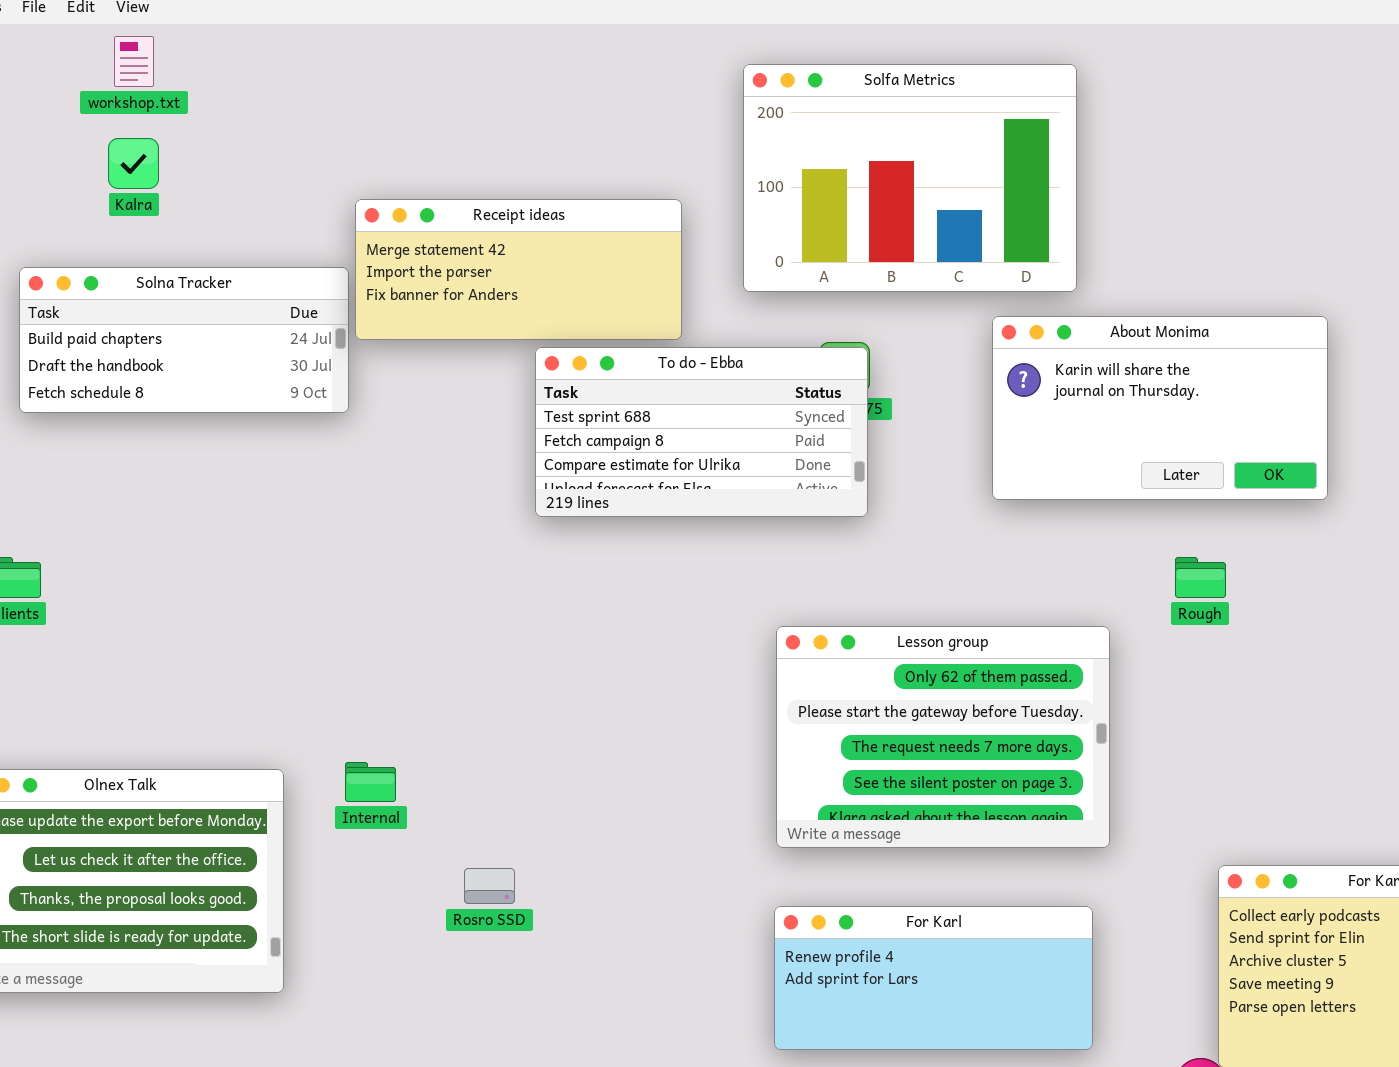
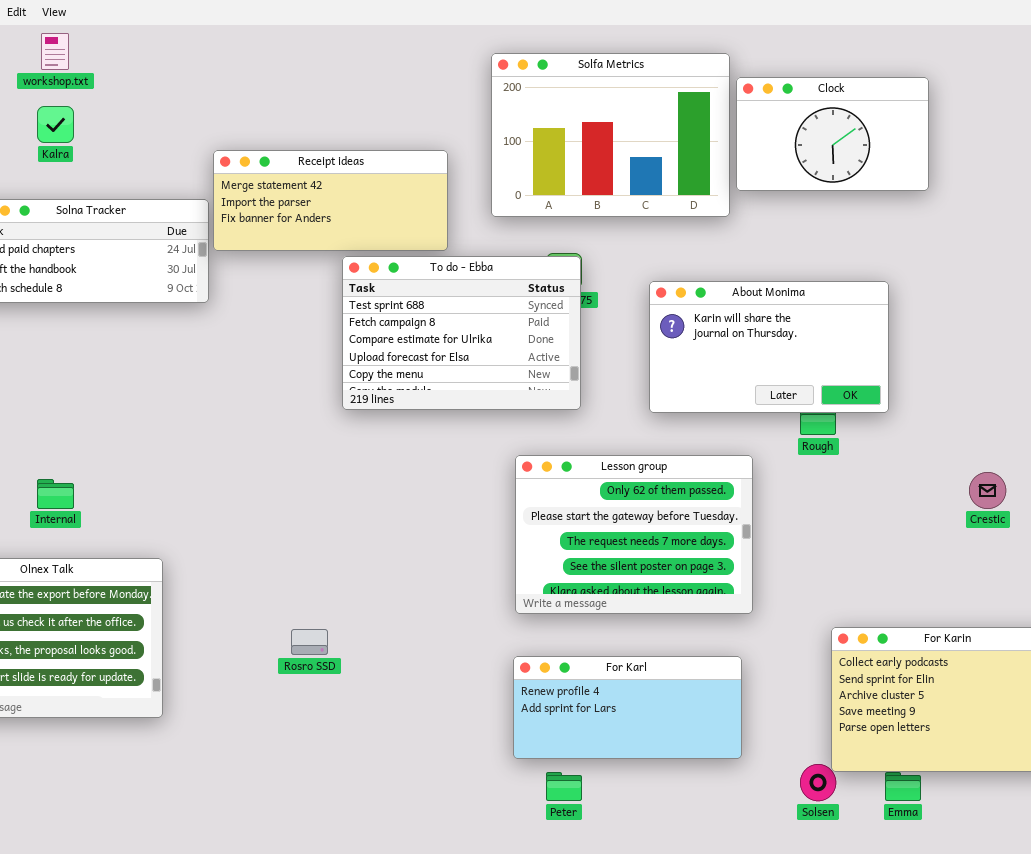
Clock: none -> [736,77,929,191], opened
About Monima: [992,316,1328,500] -> [649,281,889,413], moved
To do - Ebba: [535,347,868,517] -> [342,256,581,410], resized
Internal: [345,762,396,802] -> [37,479,74,509], moved

